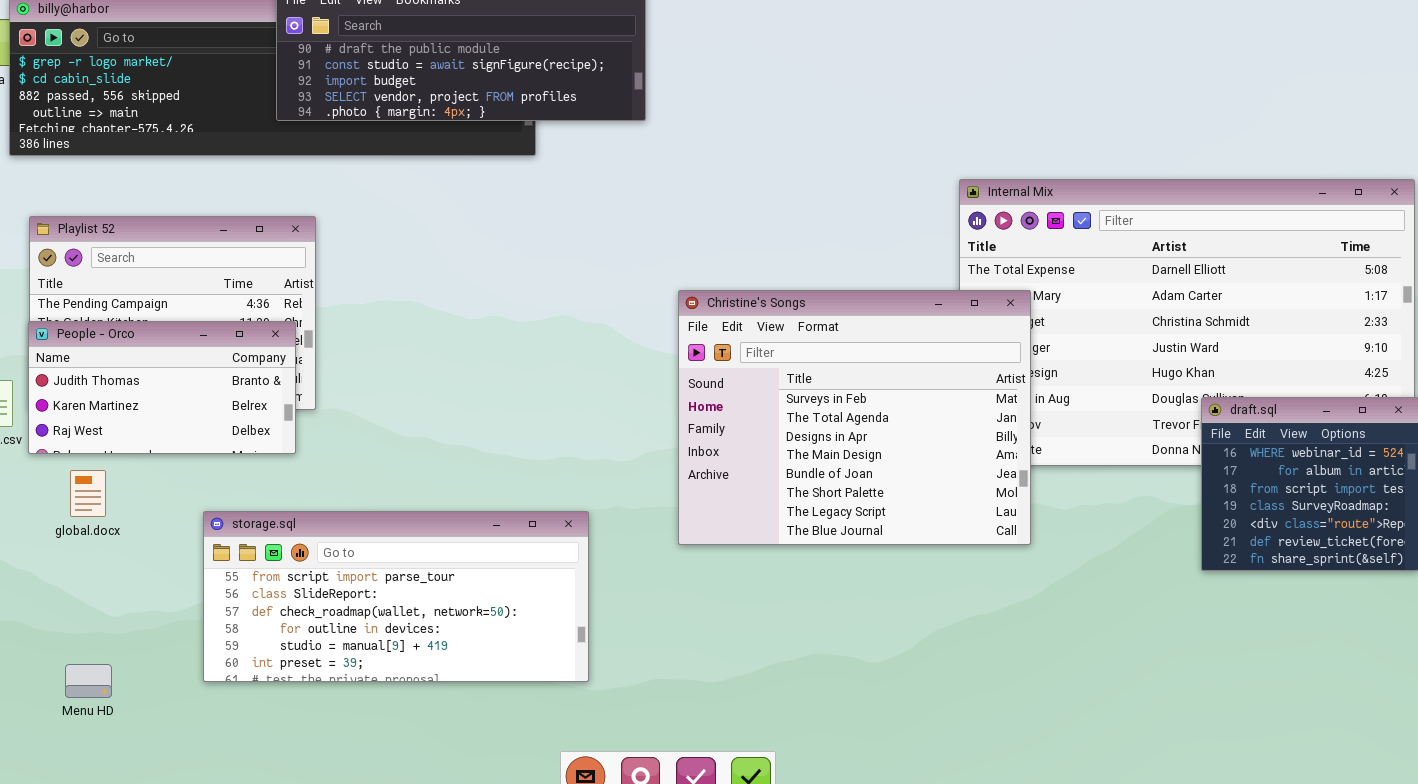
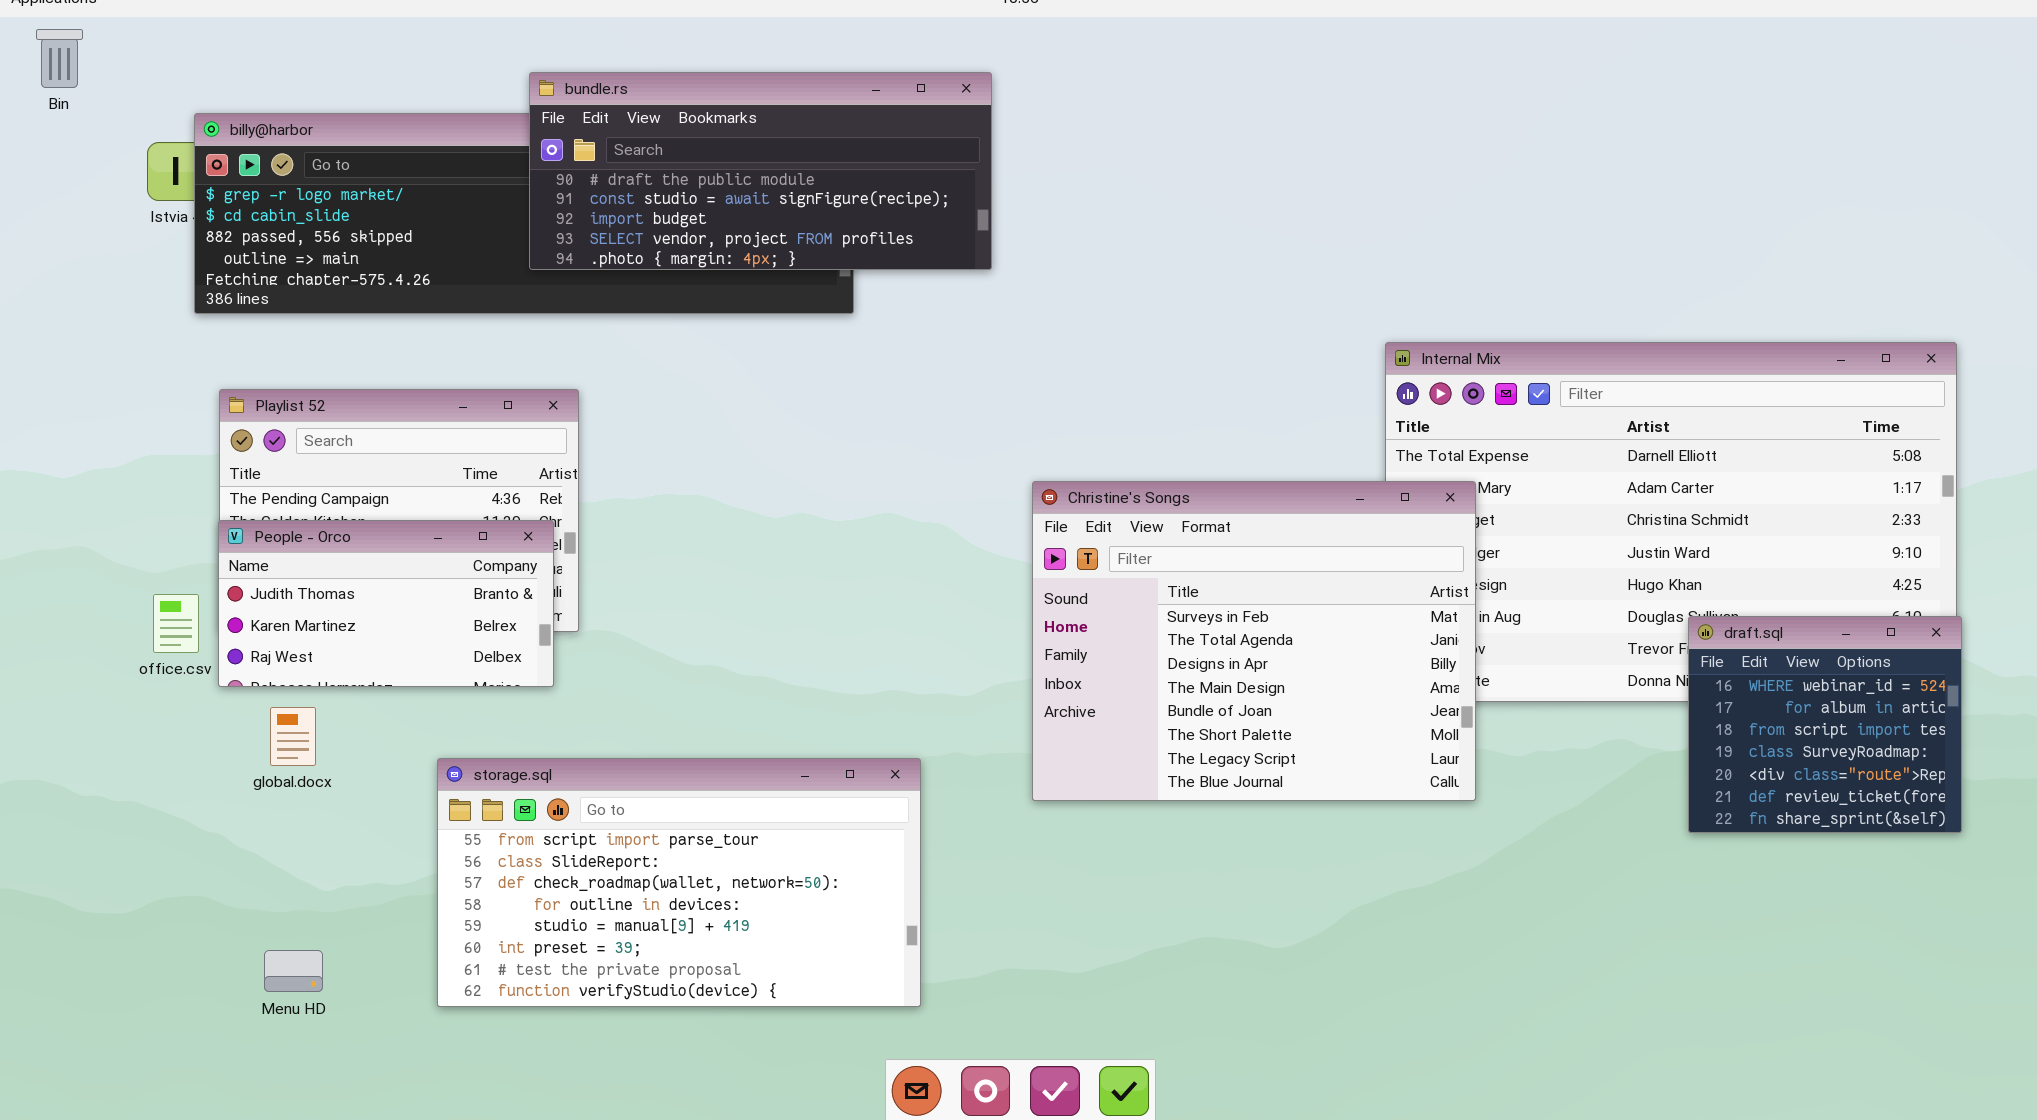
storage.sql: [203,511,589,682] -> [437,758,921,1007], resized

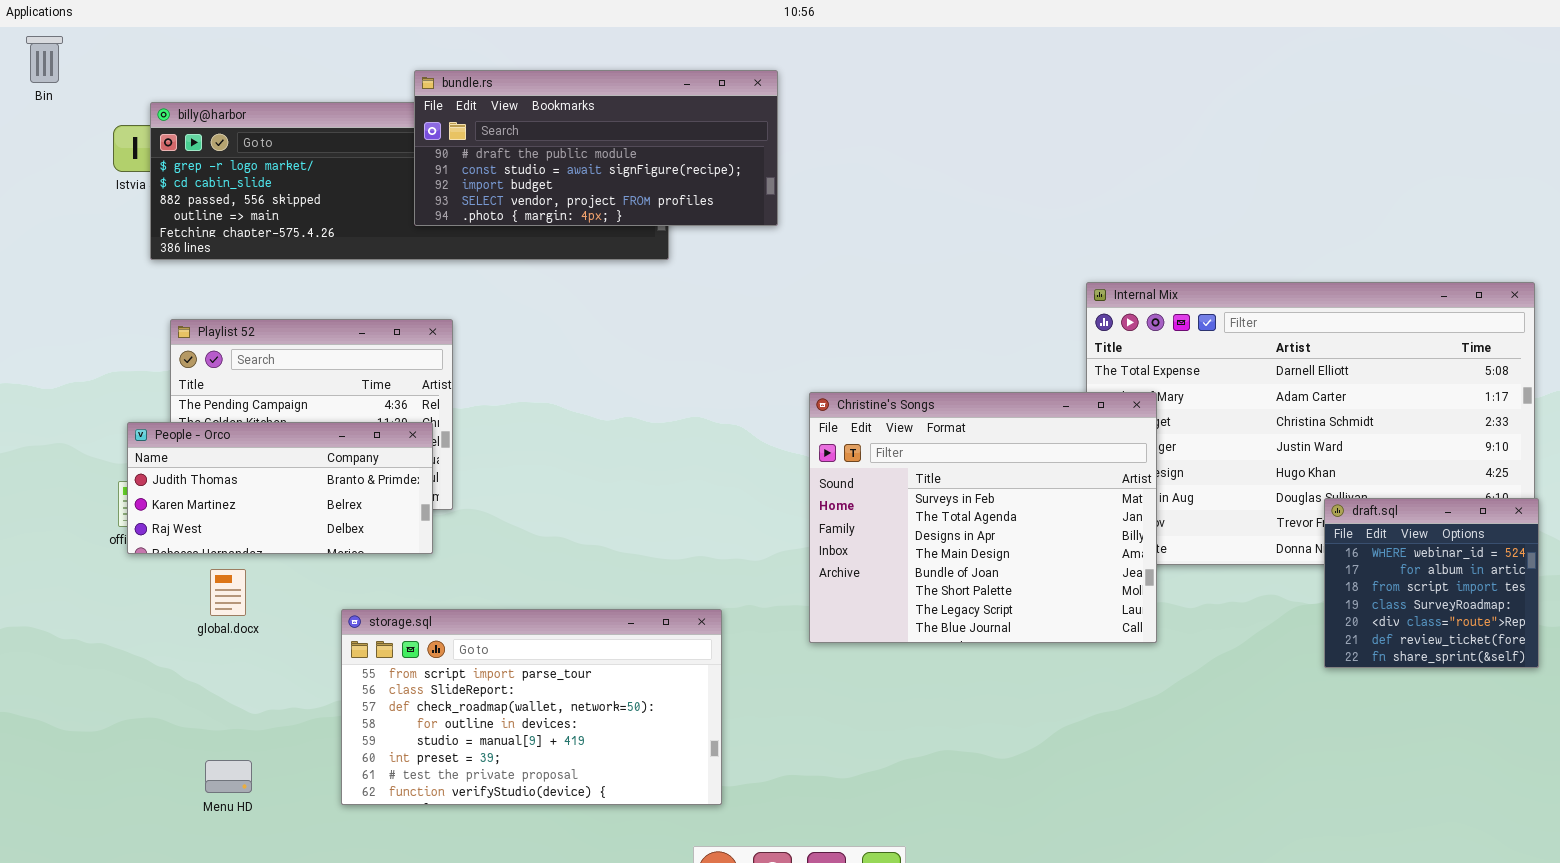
People - Orco: [218,520,554,687] -> [127,422,433,554], resized

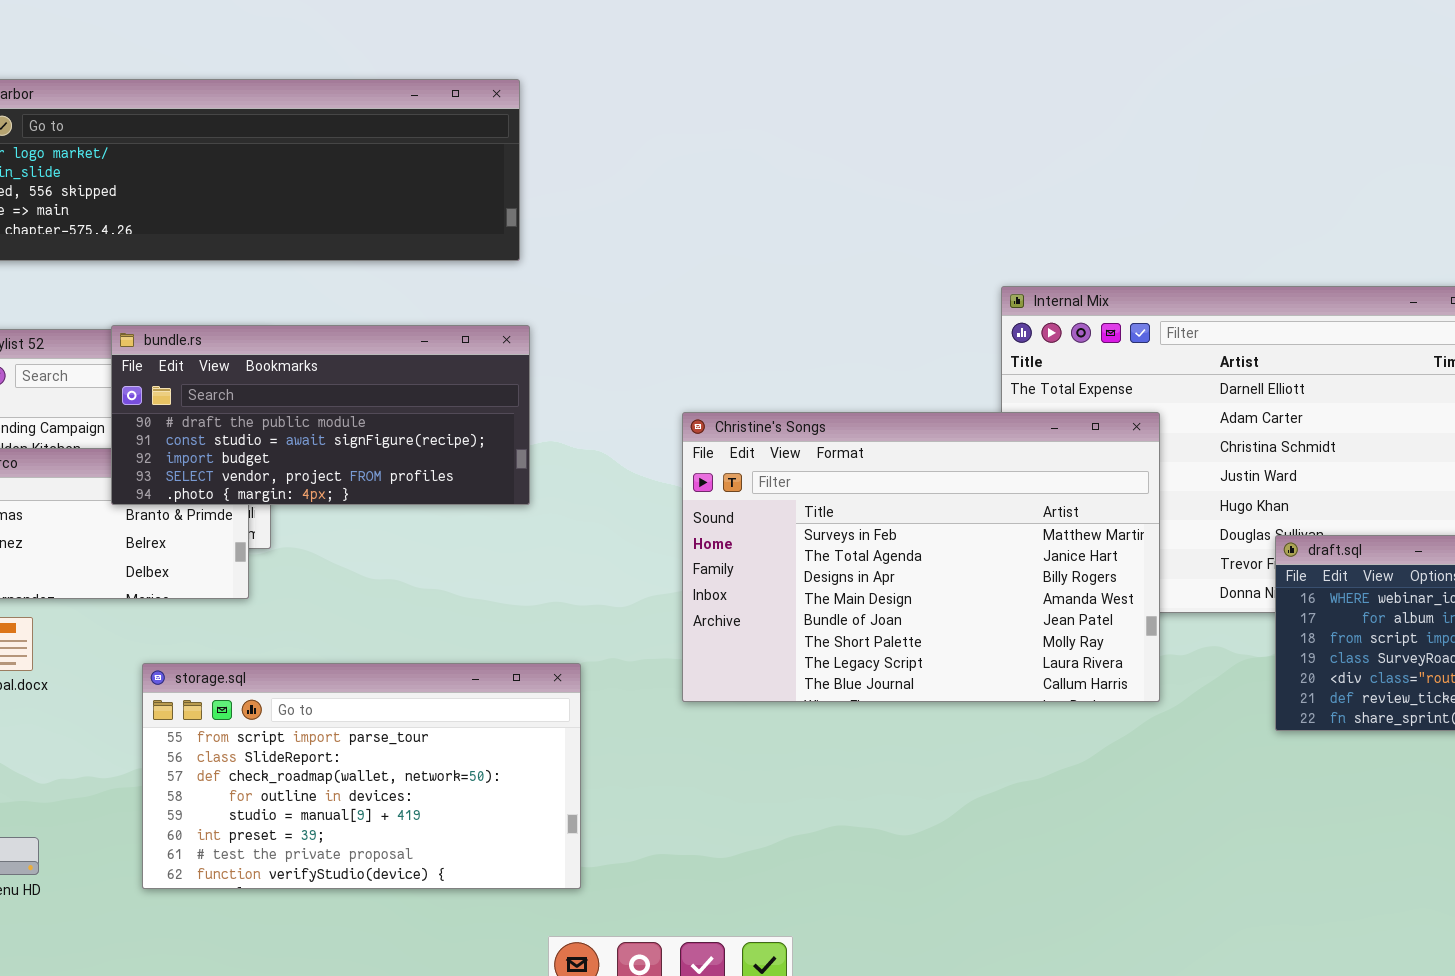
bundle.rs: [414,70,778,226] -> [111,325,530,505], moved
Christine's Songs: [809,392,1157,643] -> [682,412,1160,702], resized

